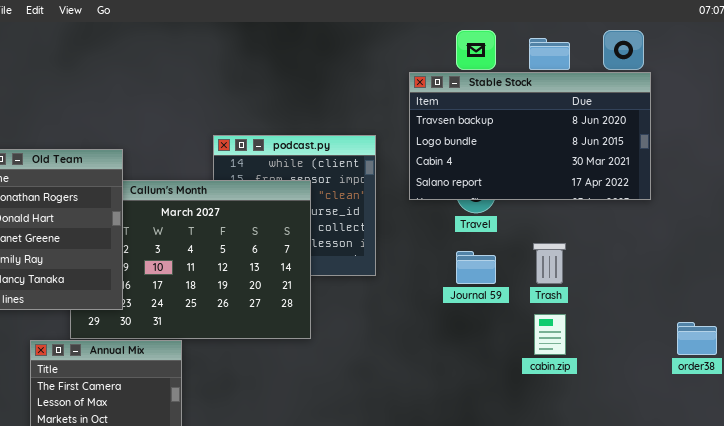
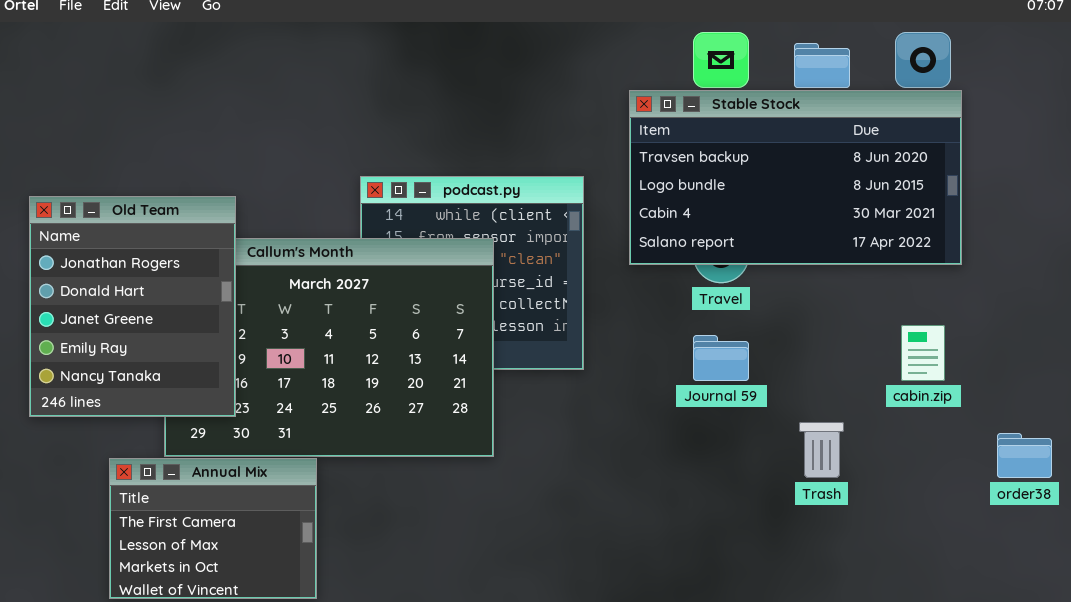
Trash: [533,243,566,284] -> [799,422,844,478], moved
cabin.zip: [534,314,566,355] -> [901,325,945,381], moved

